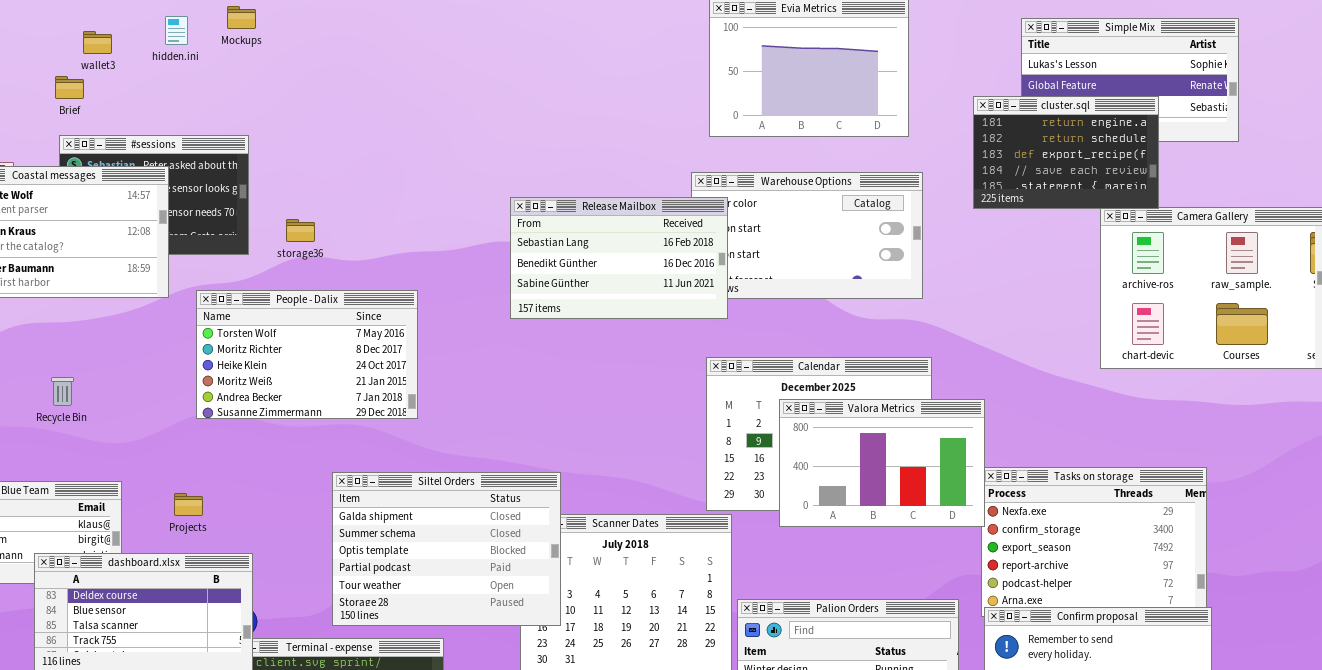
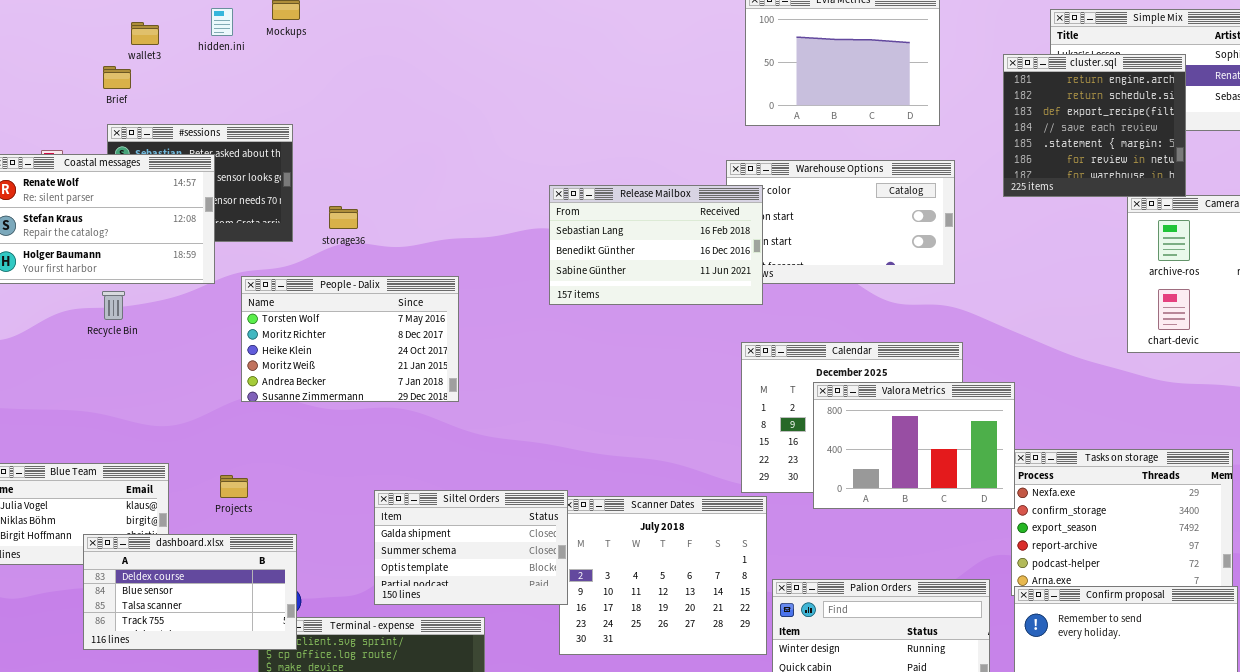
cluster.sql: [973,96,1159,209] -> [1003,54,1186,197], resized
Recycle Bin: [51,377,74,406] -> [102,291,125,320], moved
Siltel Orders: [332,472,561,626] -> [374,490,568,605], resized

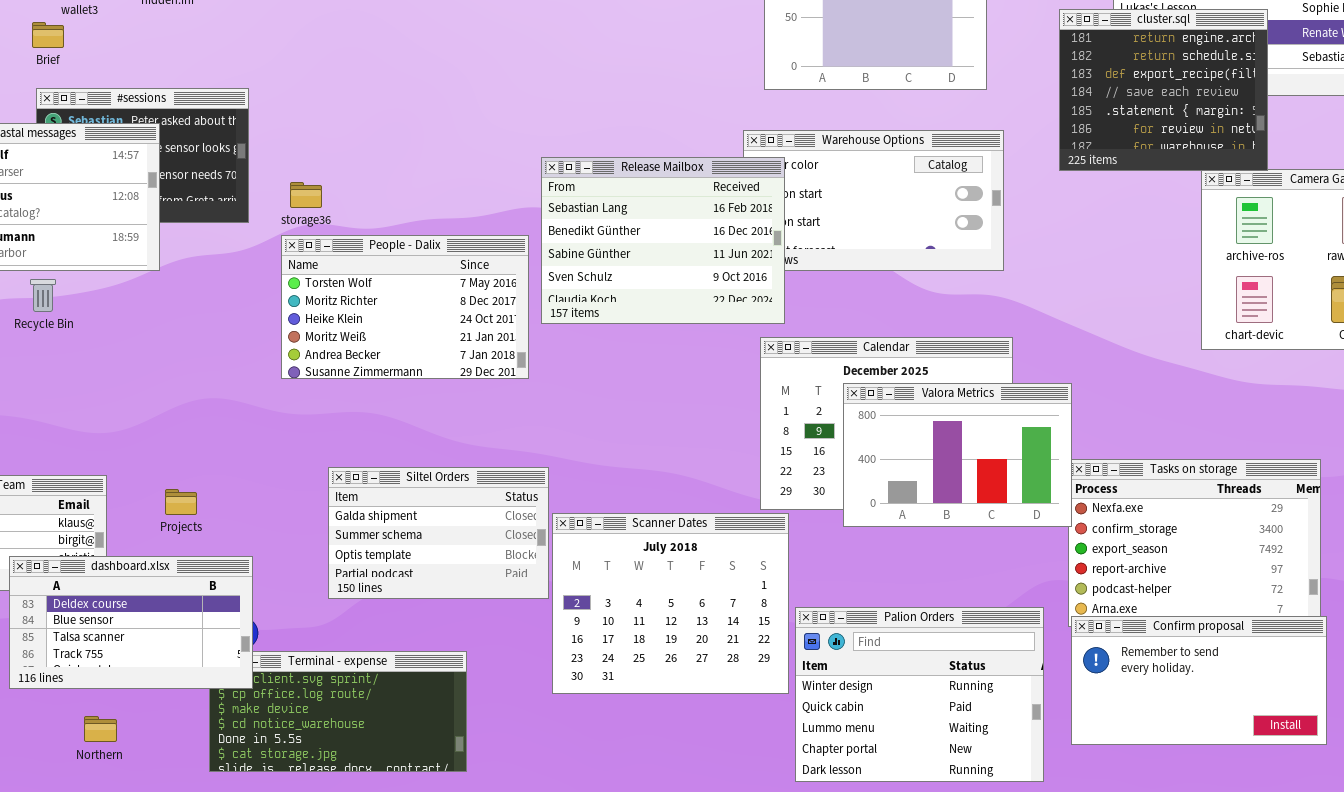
Release Mailbox: [549,185,763,305] -> [541,157,785,324], resized
People - Dalix: [241,276,459,402] -> [281,235,529,379], moved
Siltel Orders: [374,490,568,605] -> [328,467,549,599], moved

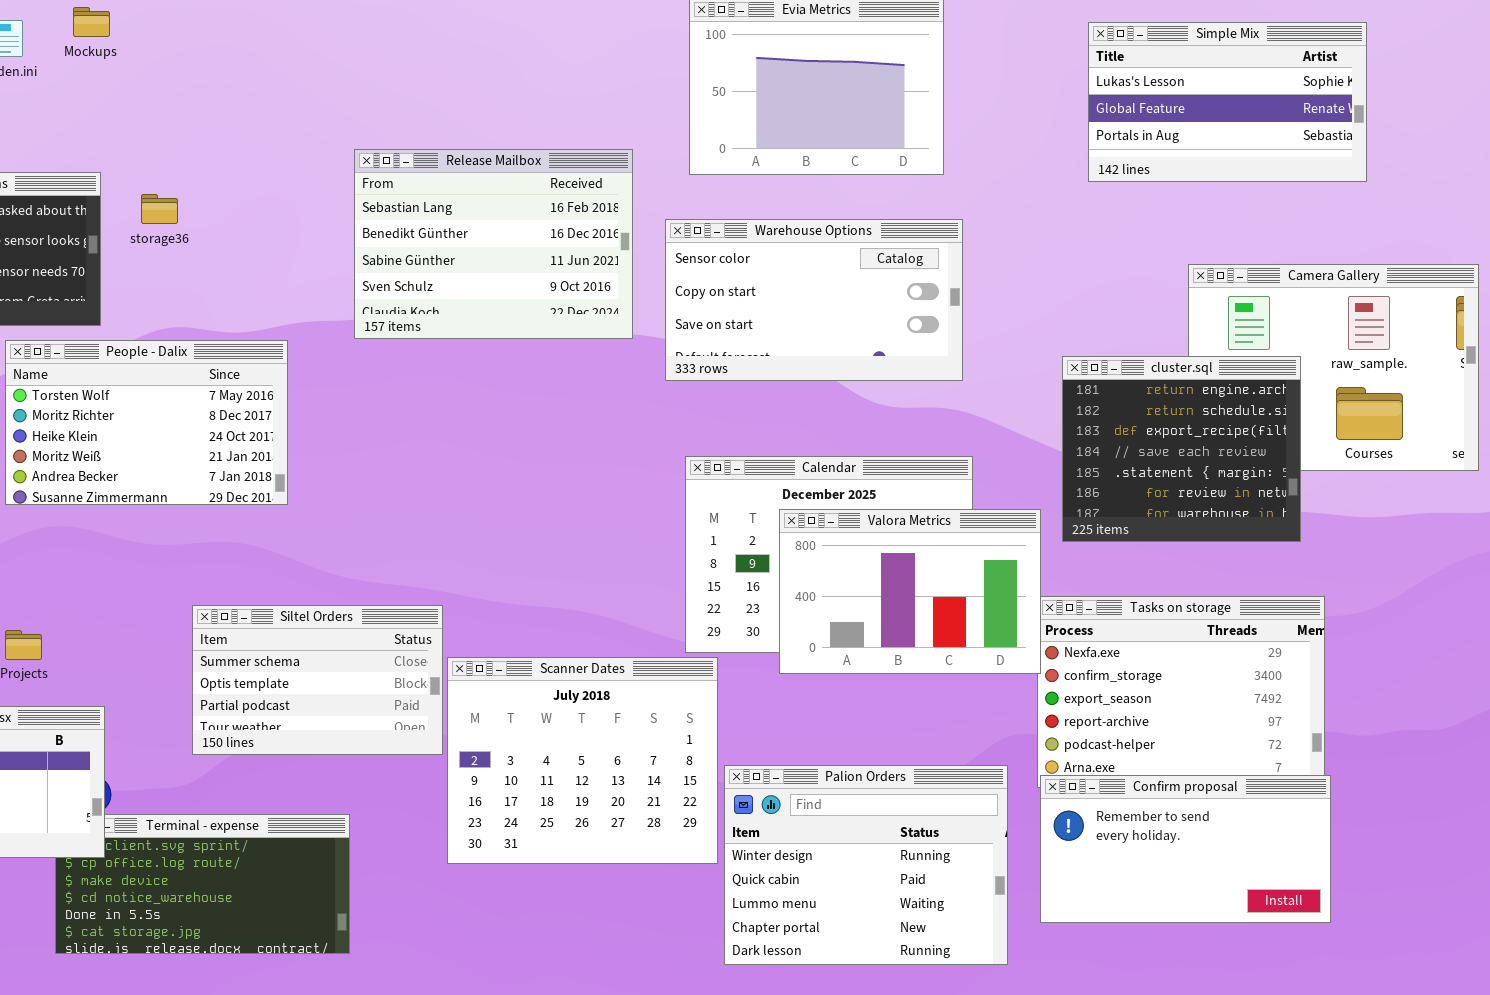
cluster.sql: [1059,9,1268,171] -> [1062,356,1301,542], moved
Release Mailbox: [541,157,785,324] -> [354,149,633,339], moved
storage36: [290,182,322,208] -> [141,194,178,224], moved
People - Dalix: [281,235,529,379] -> [5,340,288,505], moved
Siltel Orders: [328,467,549,599] -> [192,605,443,755], scrolled down 1 row

